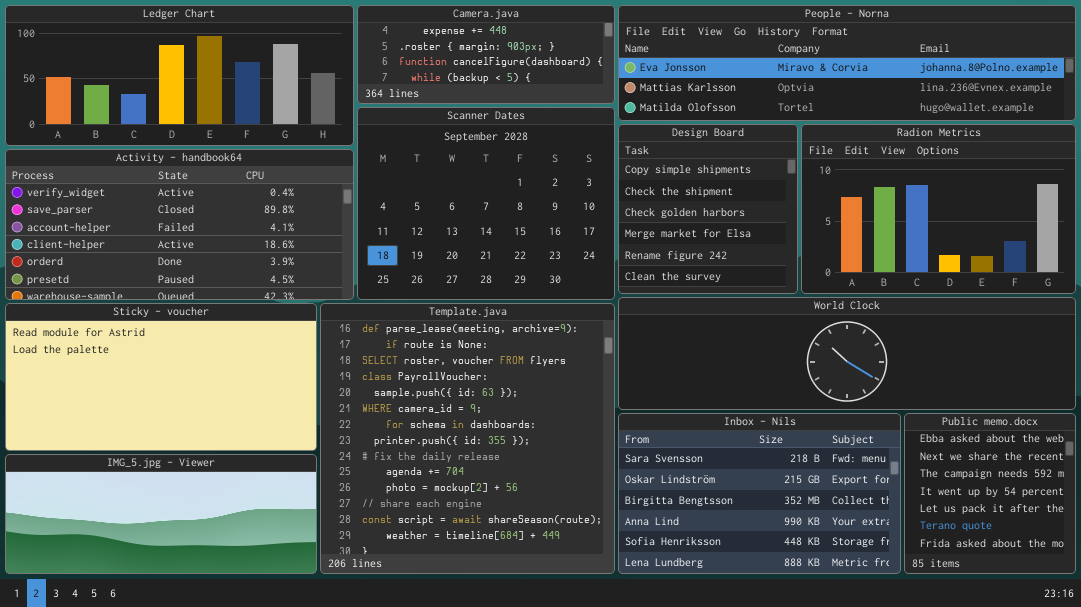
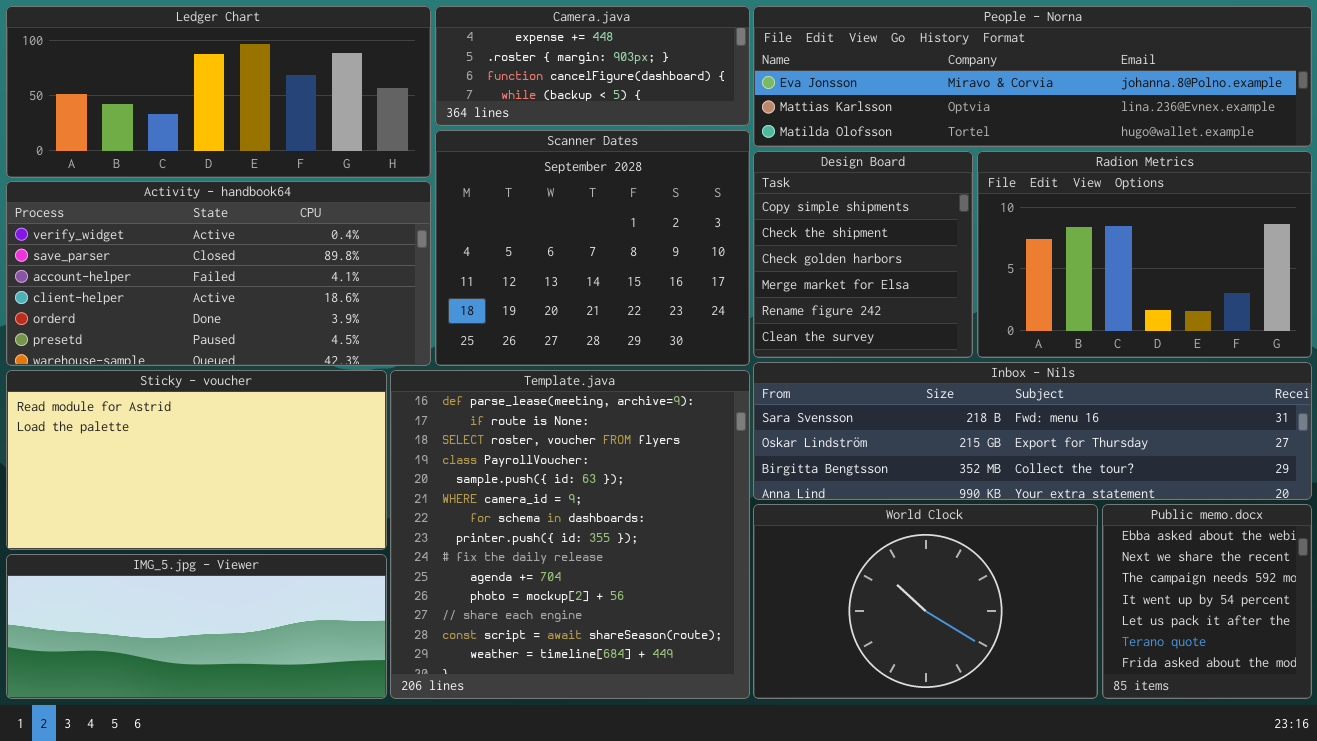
World Clock: [618,297,1076,410] -> [753,504,1098,699], moved, resized
Inbox - Nils: [618,413,901,574] -> [753,362,1312,500], moved, resized

